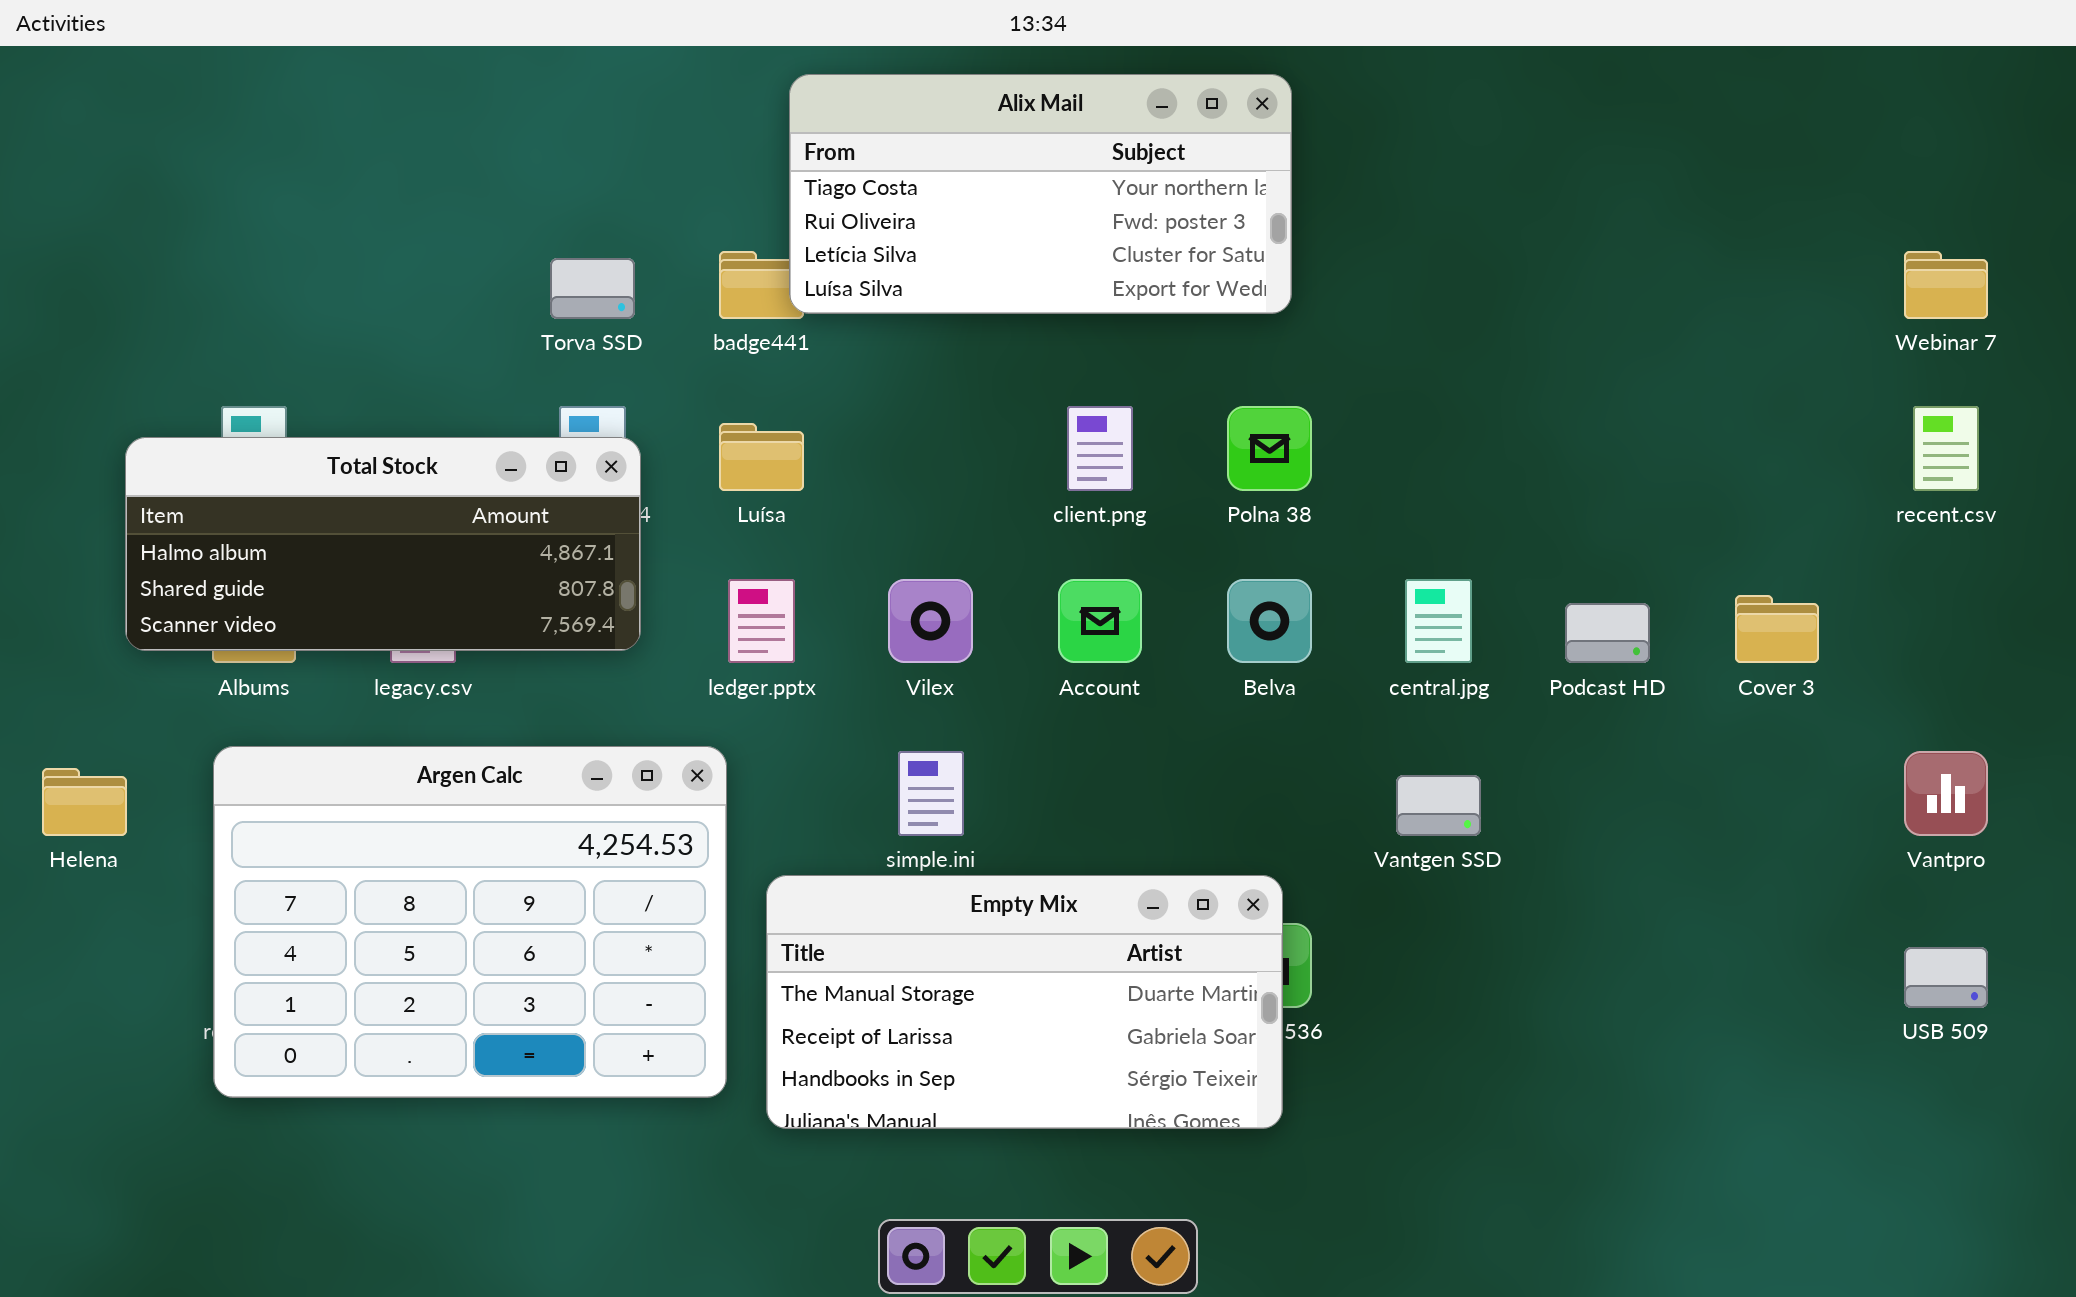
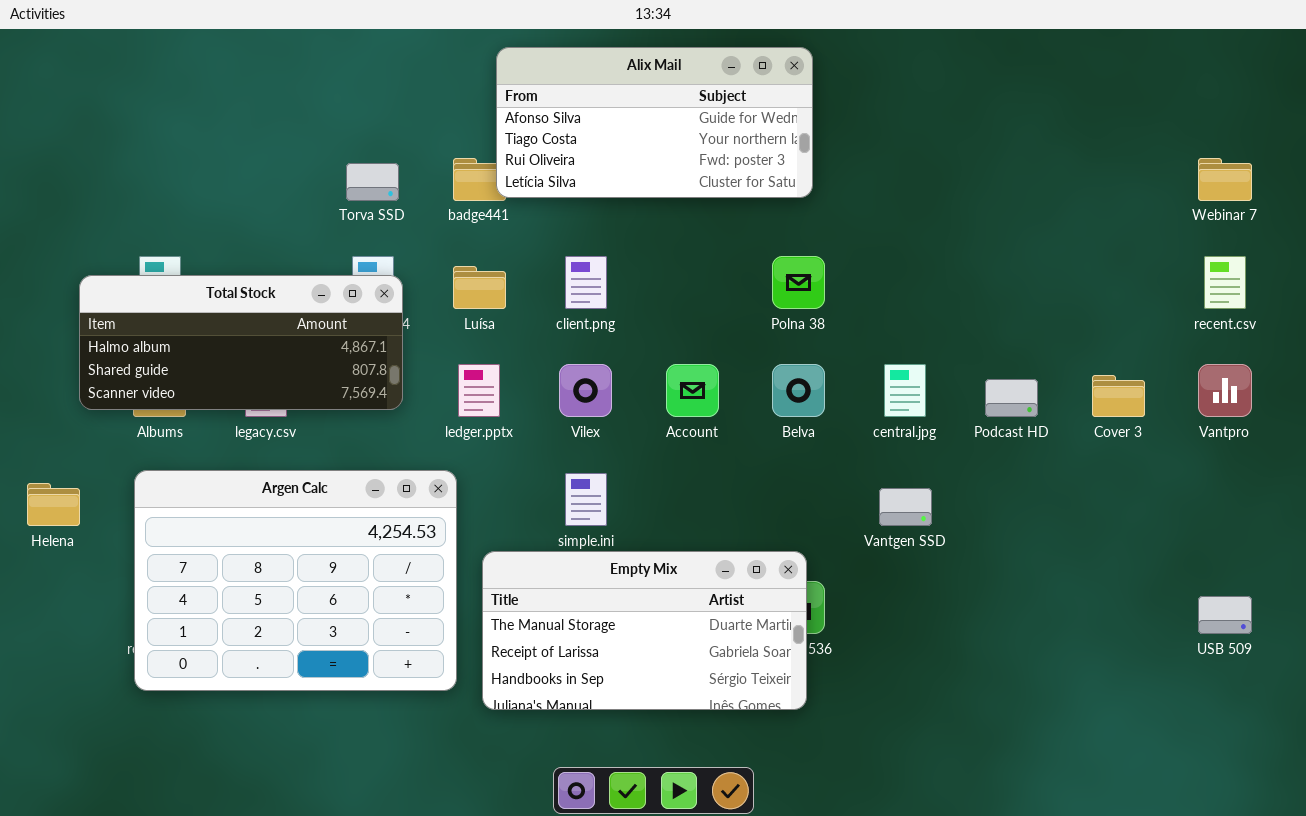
Alix Mail: [789,74,1292,314] -> [496,47,813,198], scrolled up 1 row
client.png: [1067,406,1133,491] -> [565,256,607,309], moved
Vantpro: [1904,751,1988,836] -> [1198,364,1252,417], moved

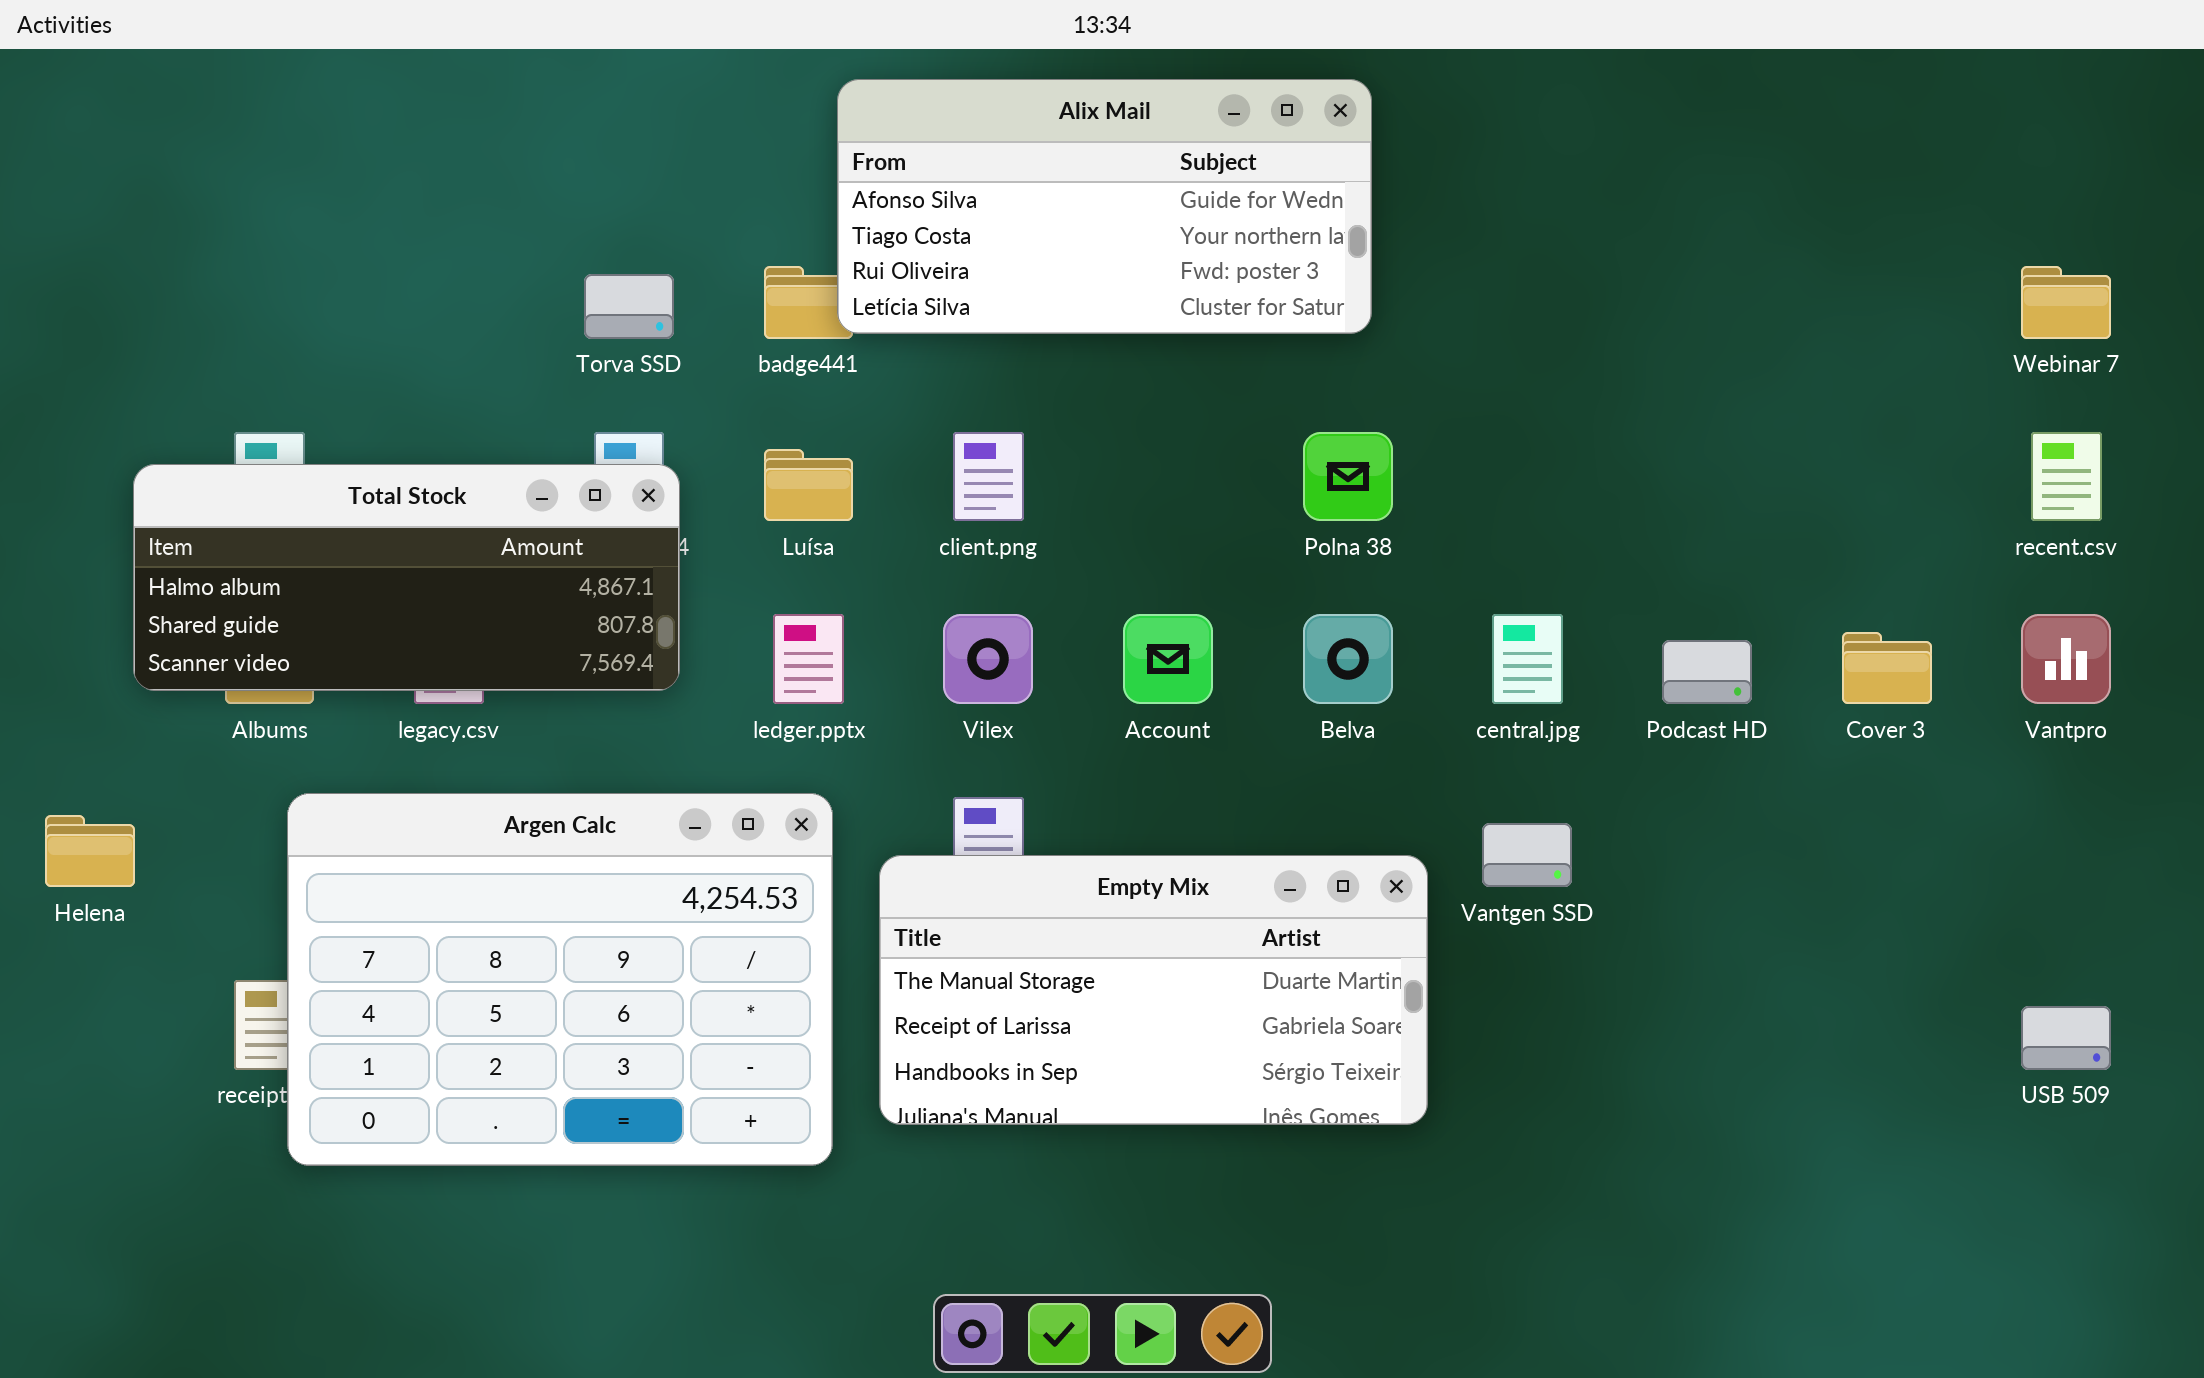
Argen Calc: [134,470,457,691] -> [287,793,833,1166], moved
Empty Mix: [482,551,807,710] -> [879,855,1428,1125], moved

